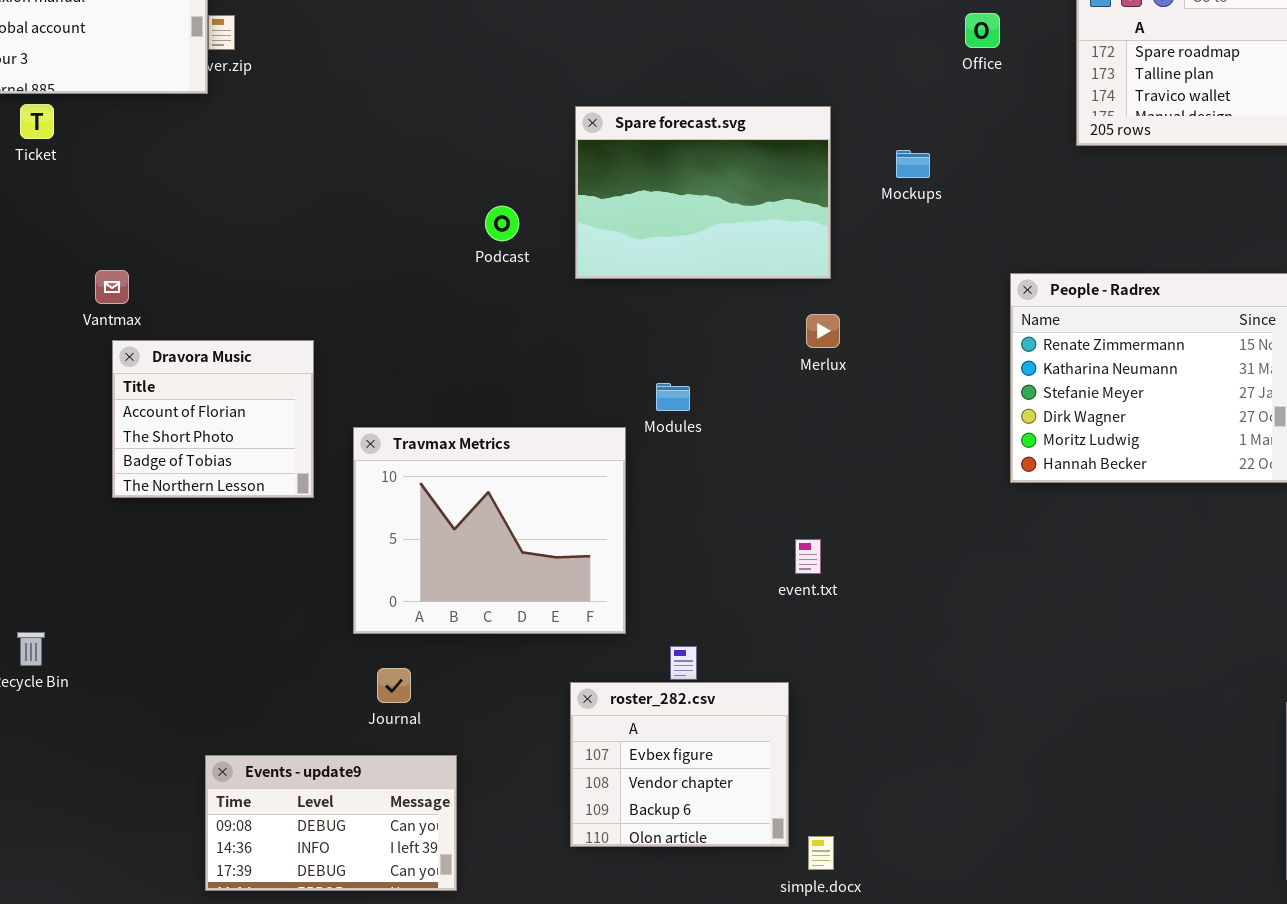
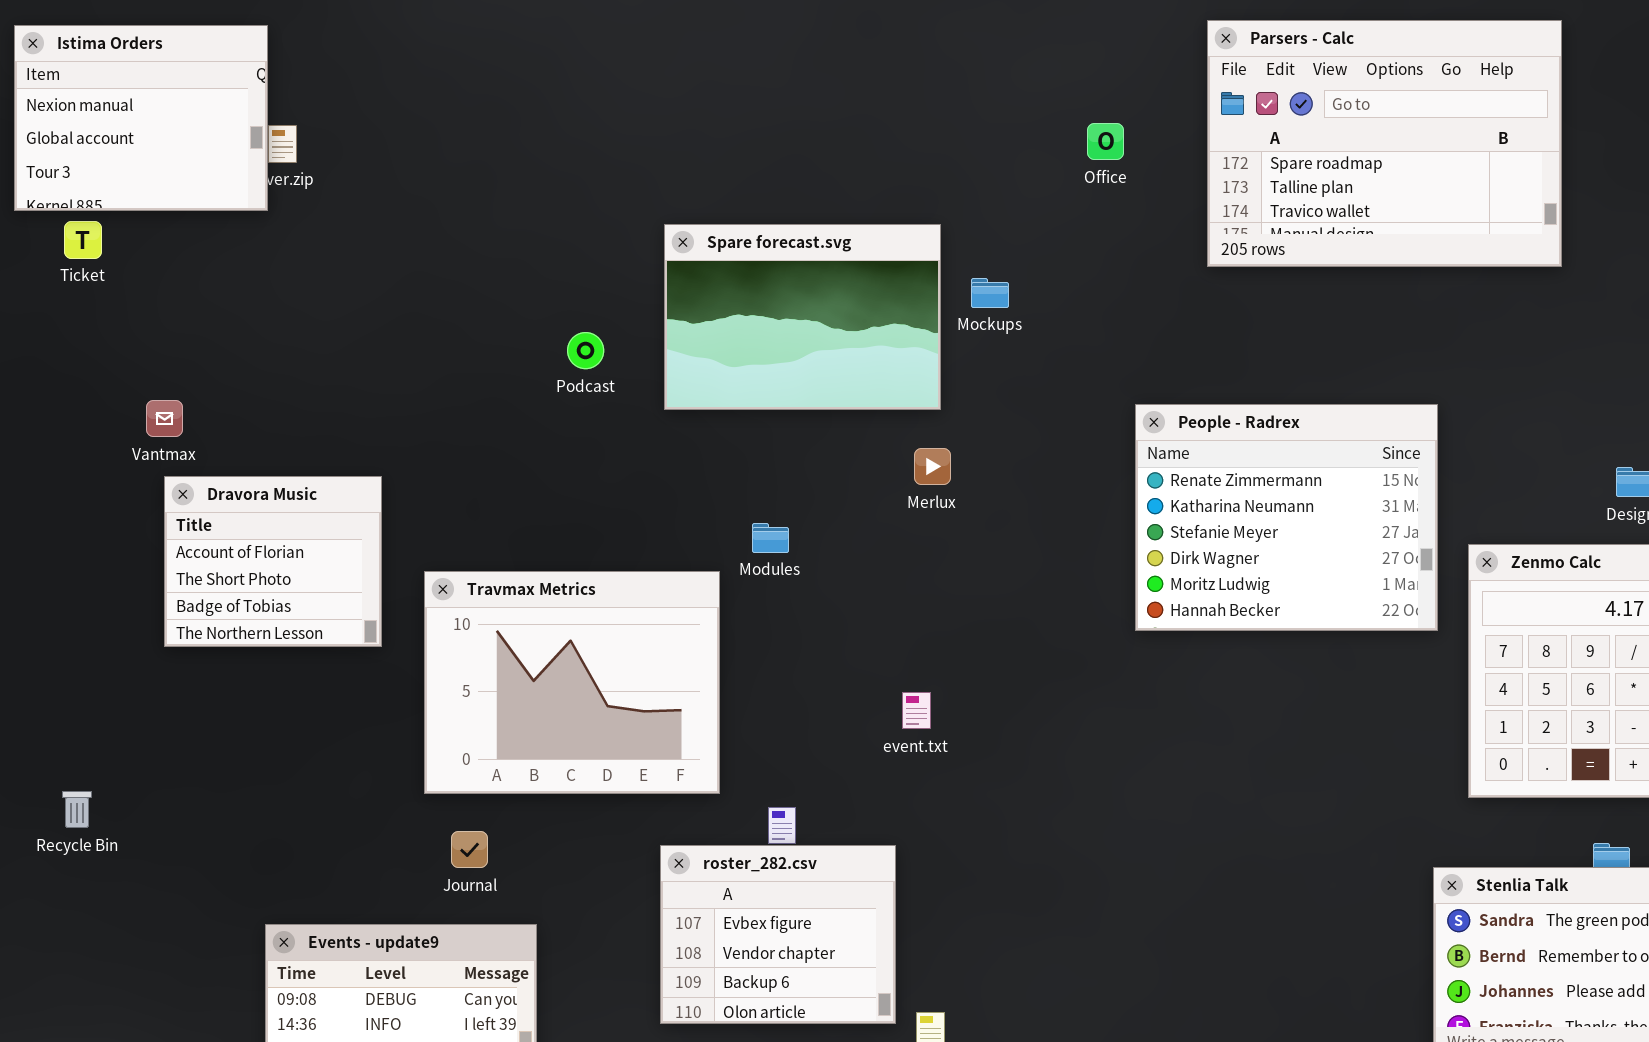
Mockups: [896,150,930,178] -> [971,278,1009,308], moved

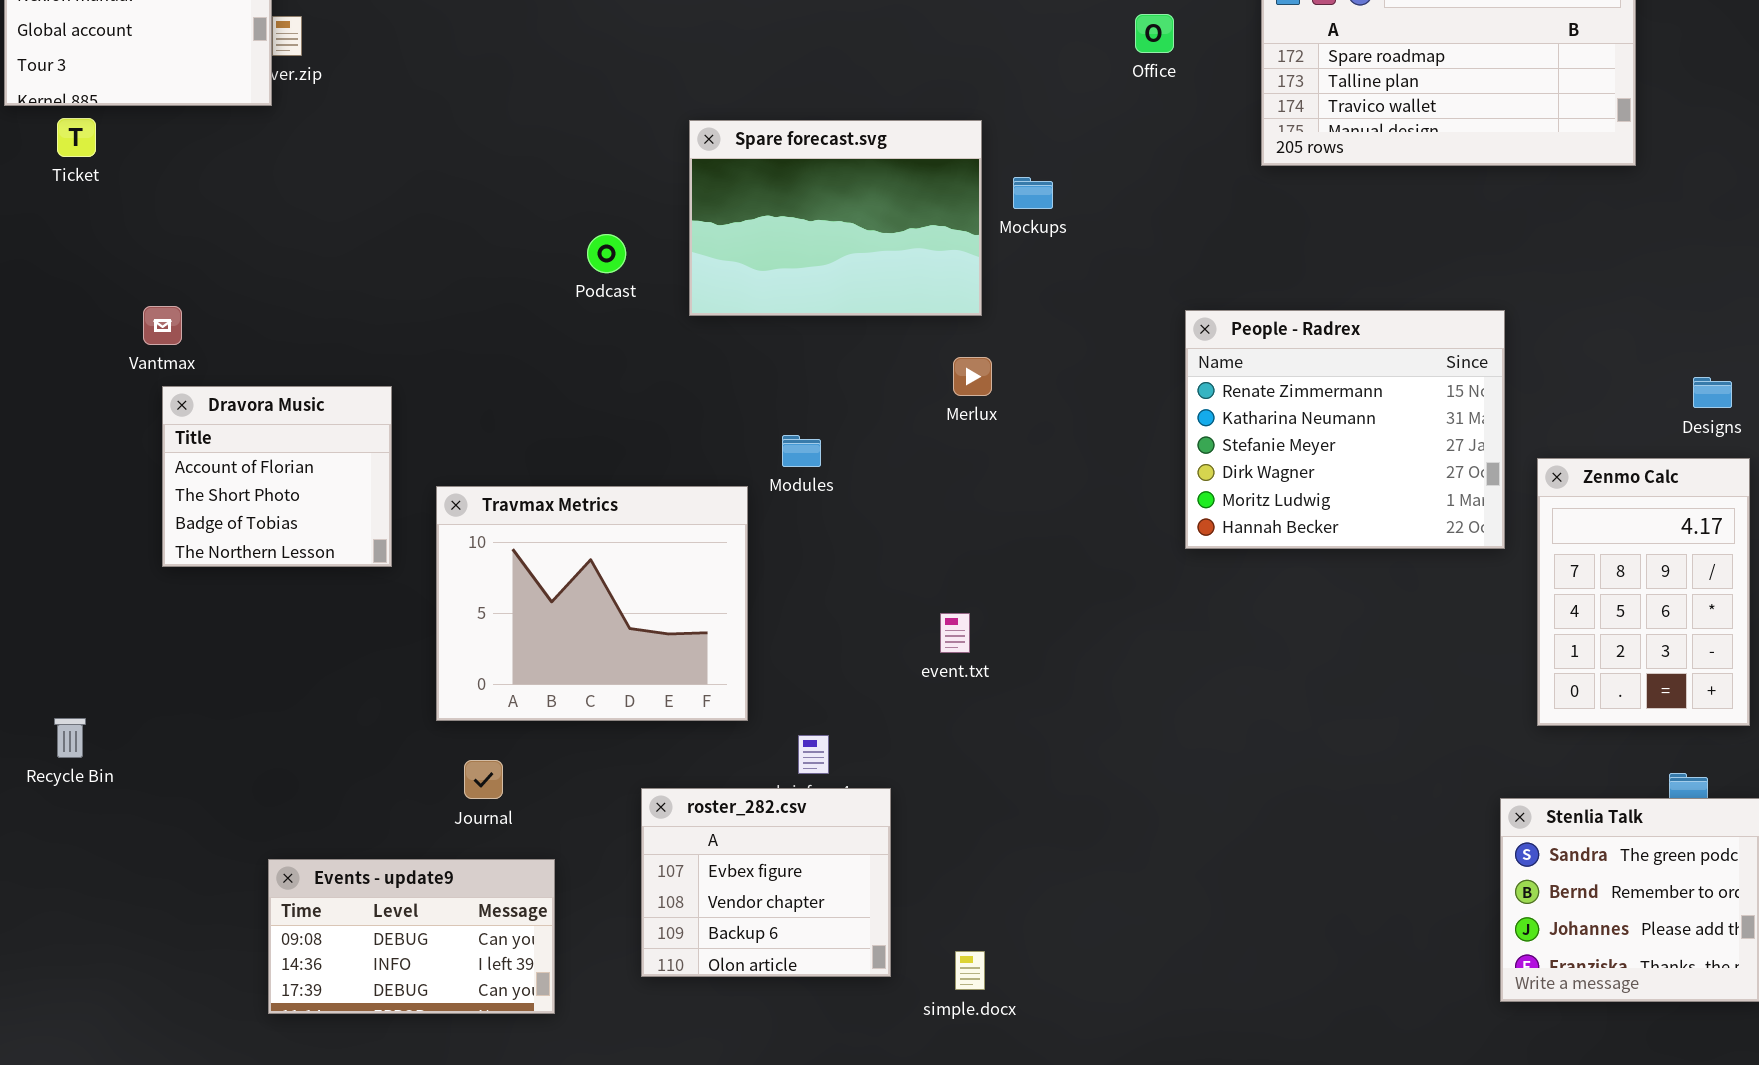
roster_282.csv: [660,845,896,1024] -> [641,788,891,977], moved

